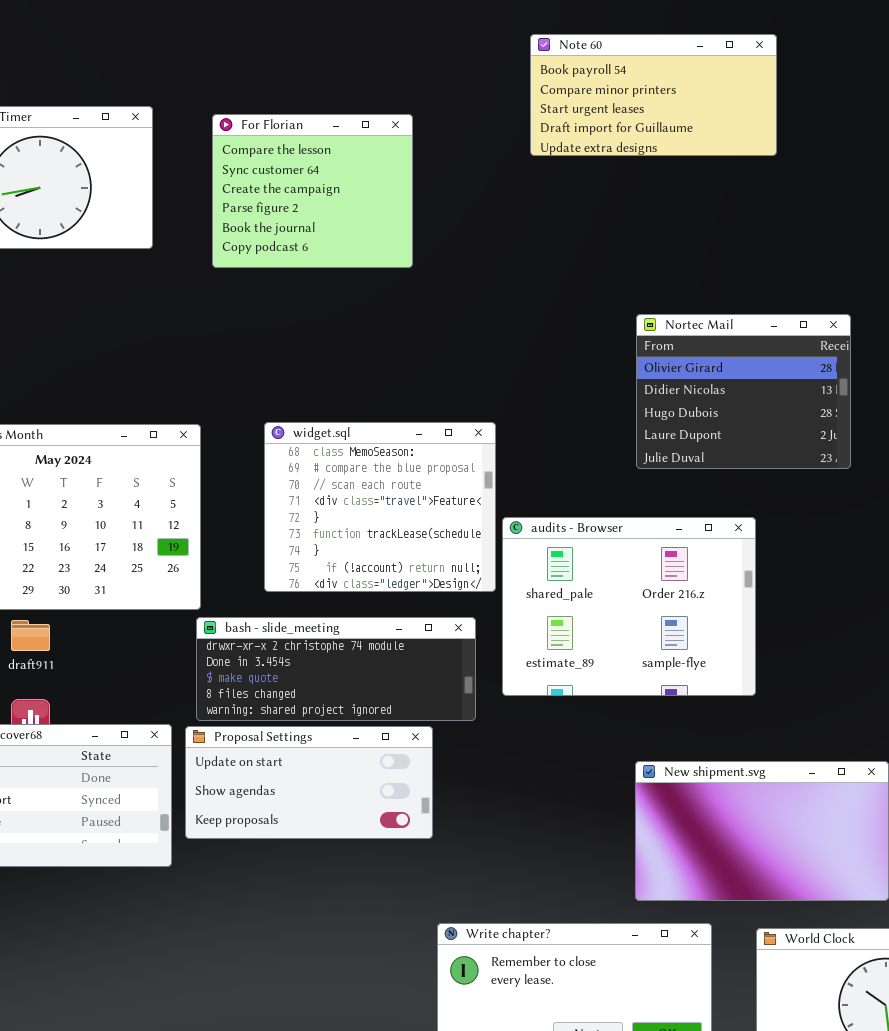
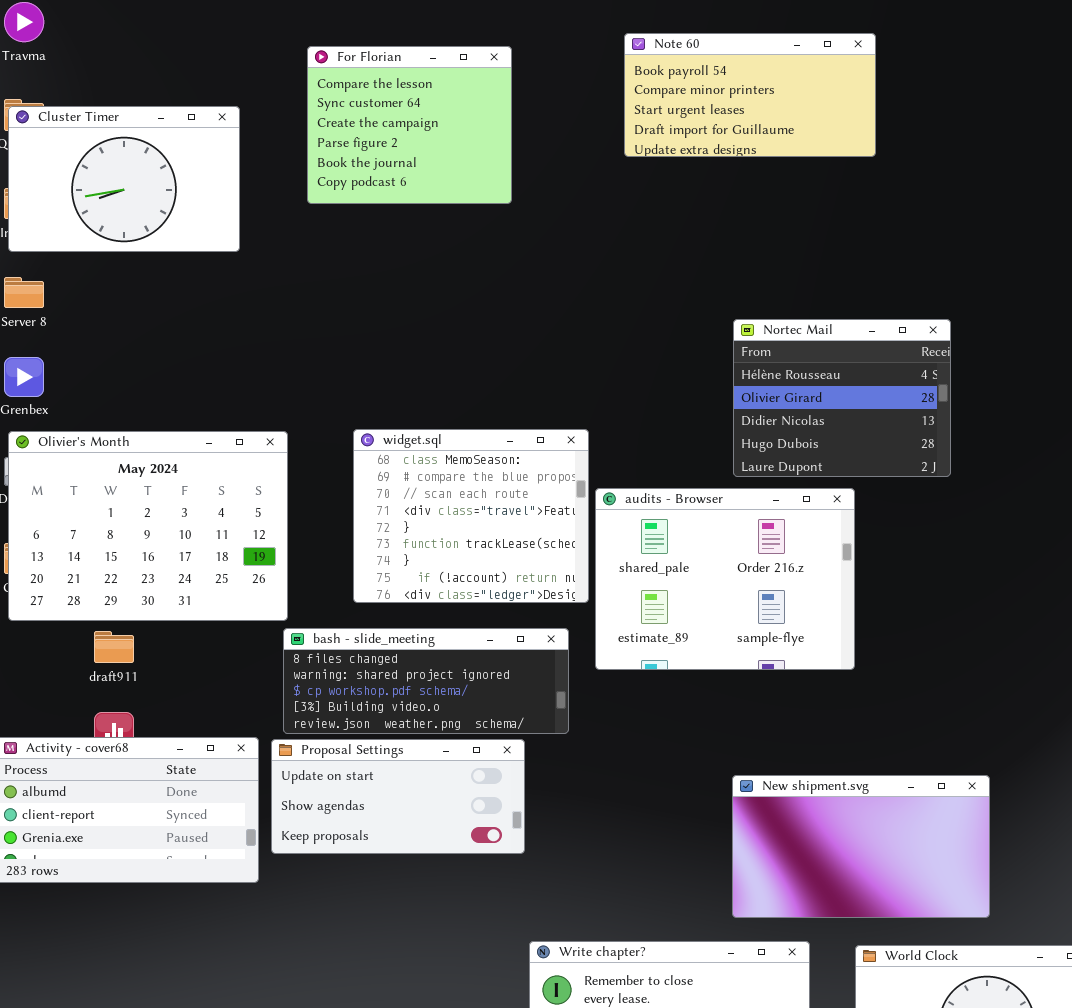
For Florian: [212,114,413,268] -> [307,46,512,204], moved
Nortec Mail: [636,314,851,469] -> [733,319,951,477], scrolled up 1 row
audits - Browser: [502,517,756,696] -> [595,488,855,670], moved
bash - slide_meeting: [196,617,476,721] -> [283,628,569,734], scrolled down 3 rows

